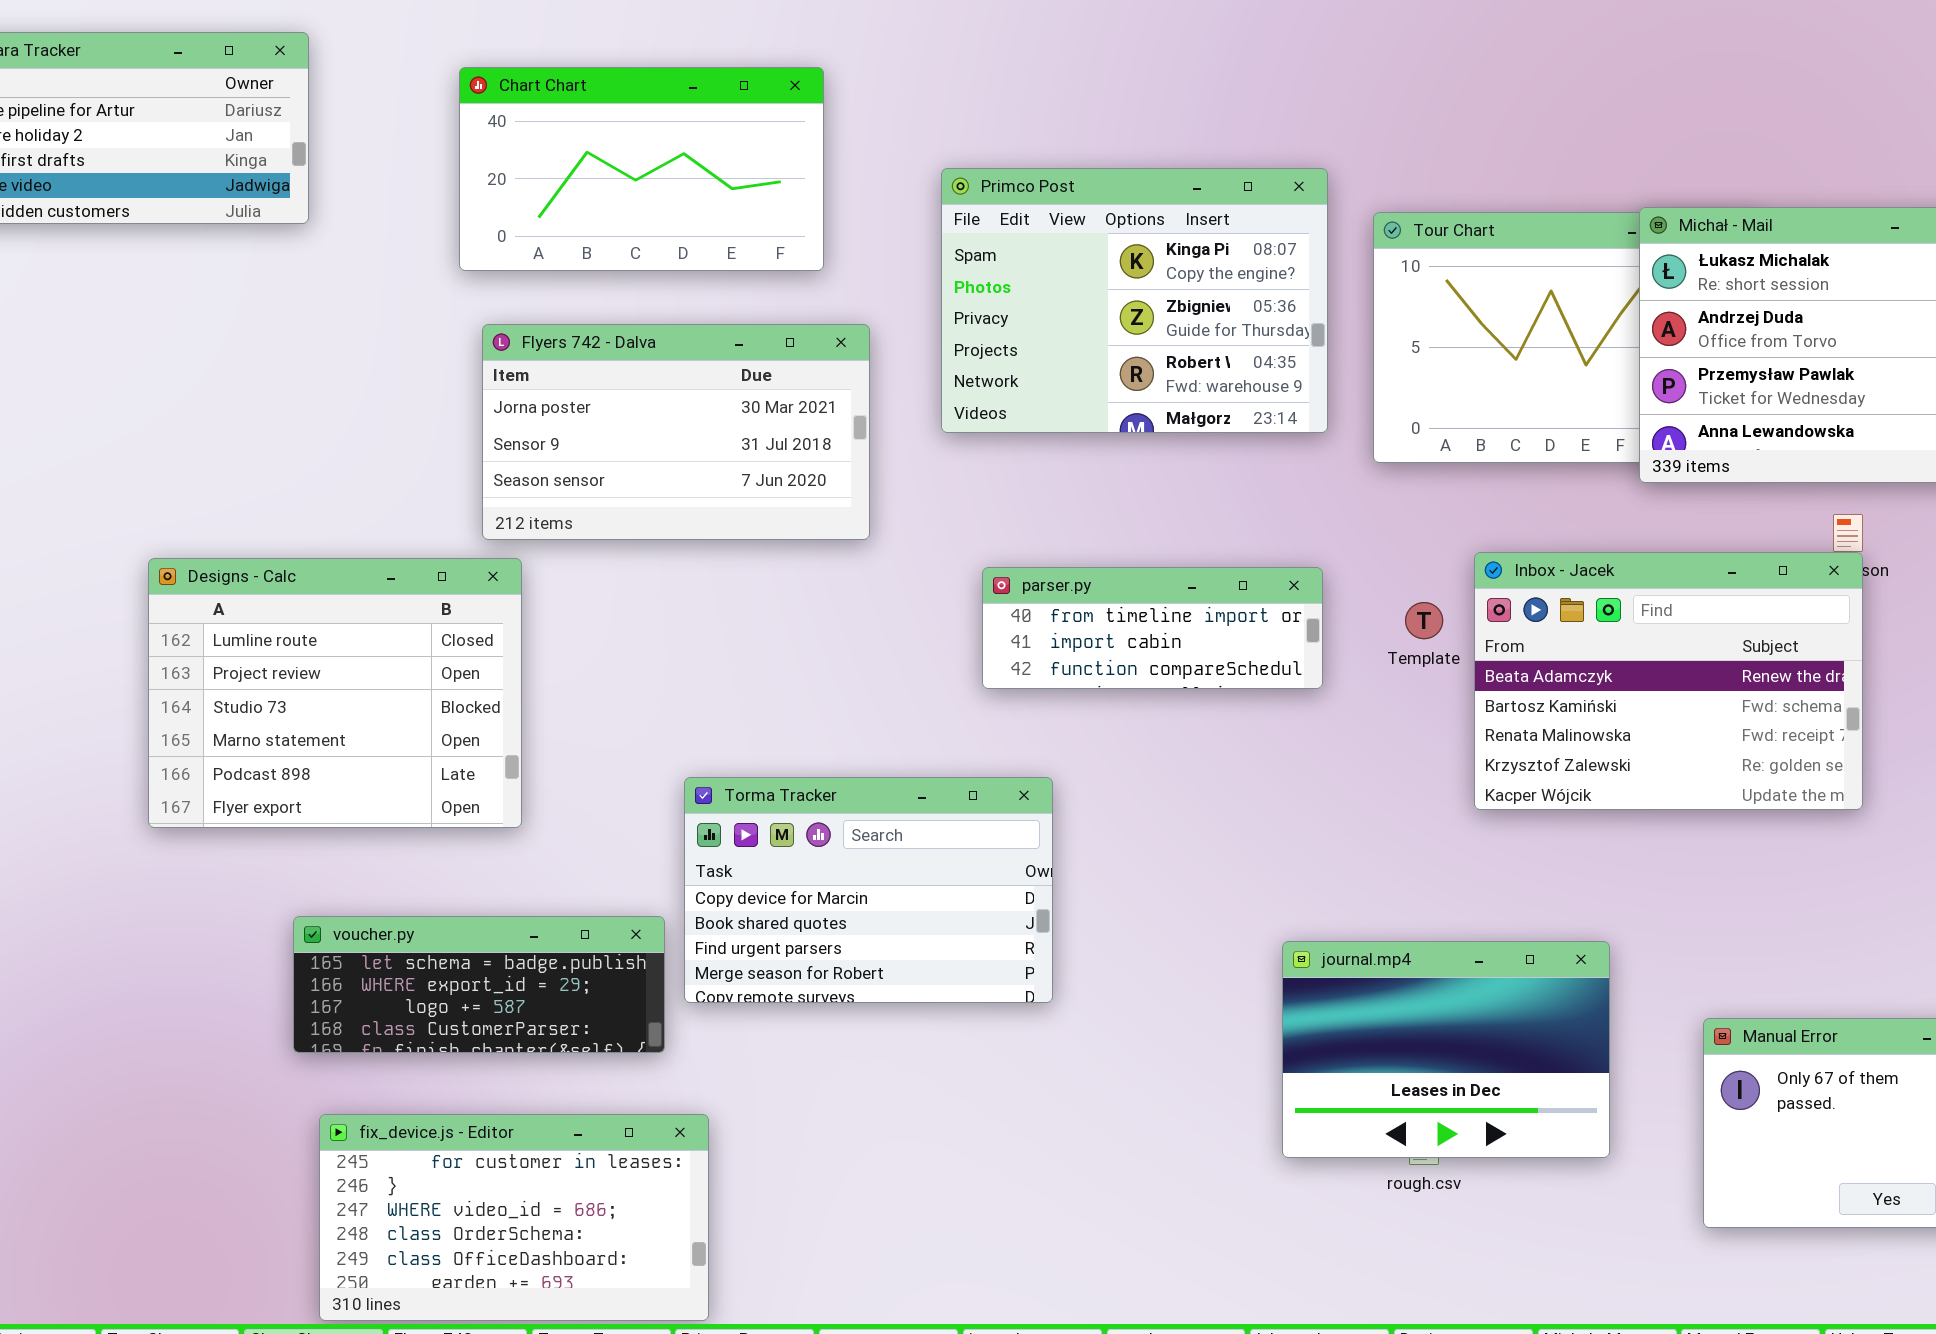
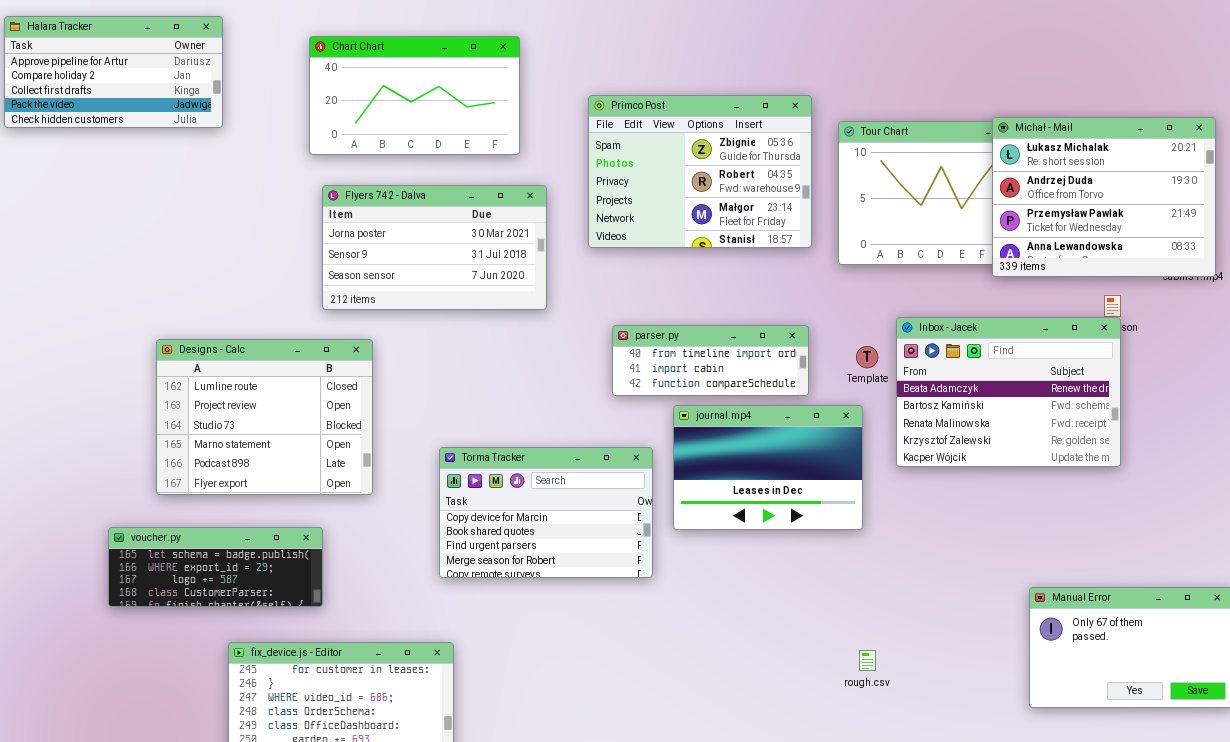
Primco Post: [941,168,1328,433] -> [588,95,812,248], scrolled down 1 row
Designs - Calc: [148,558,522,828] -> [156,339,373,495], moved
voucher.py: [293,916,665,1053] -> [108,527,323,607], moved
journal.mp4: [1282,941,1610,1158] -> [673,405,863,530], moved

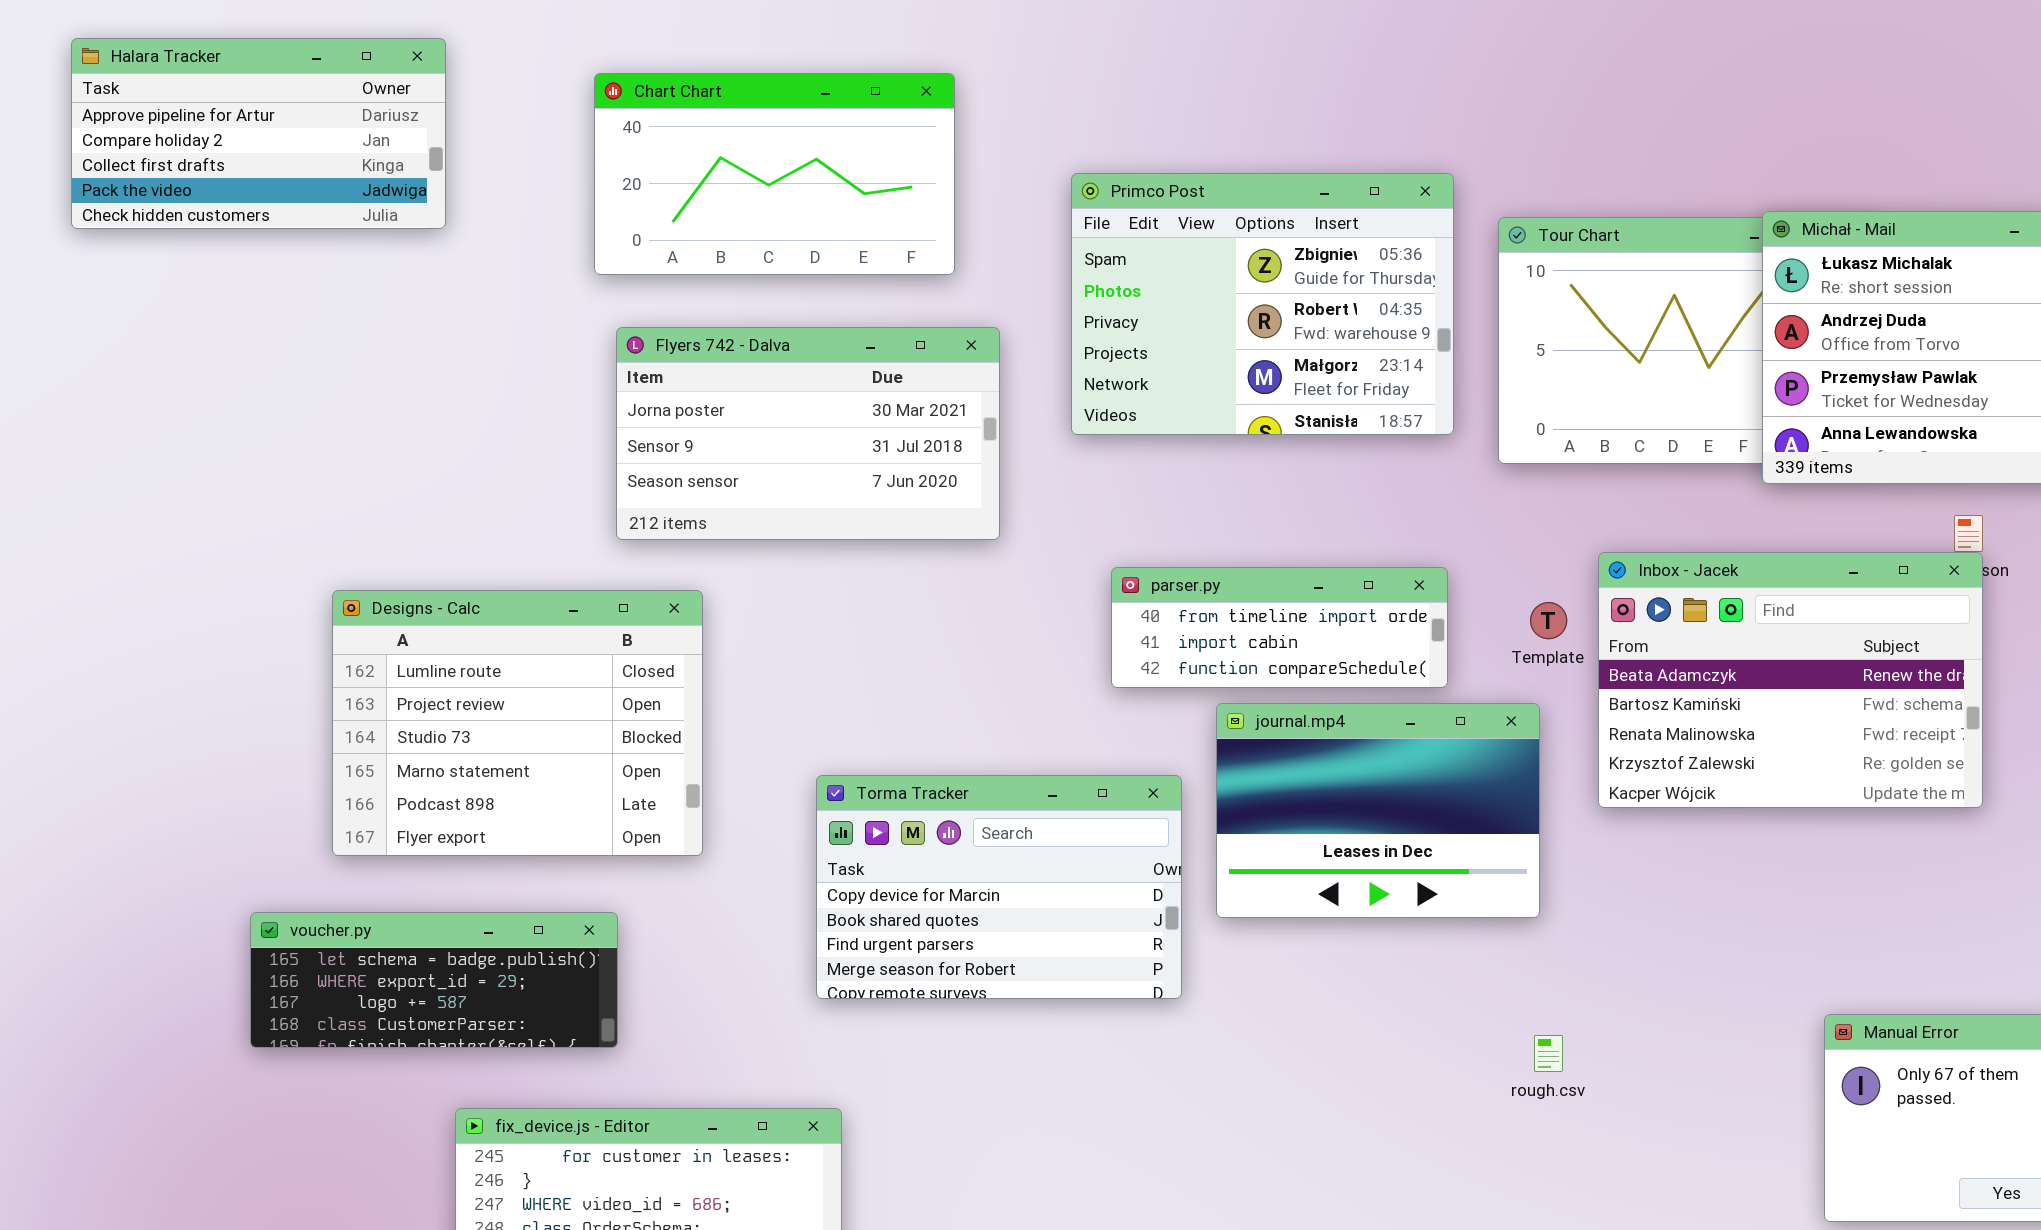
rough.csv: [859,650,876,671] -> [1534,1035,1563,1072], moved

